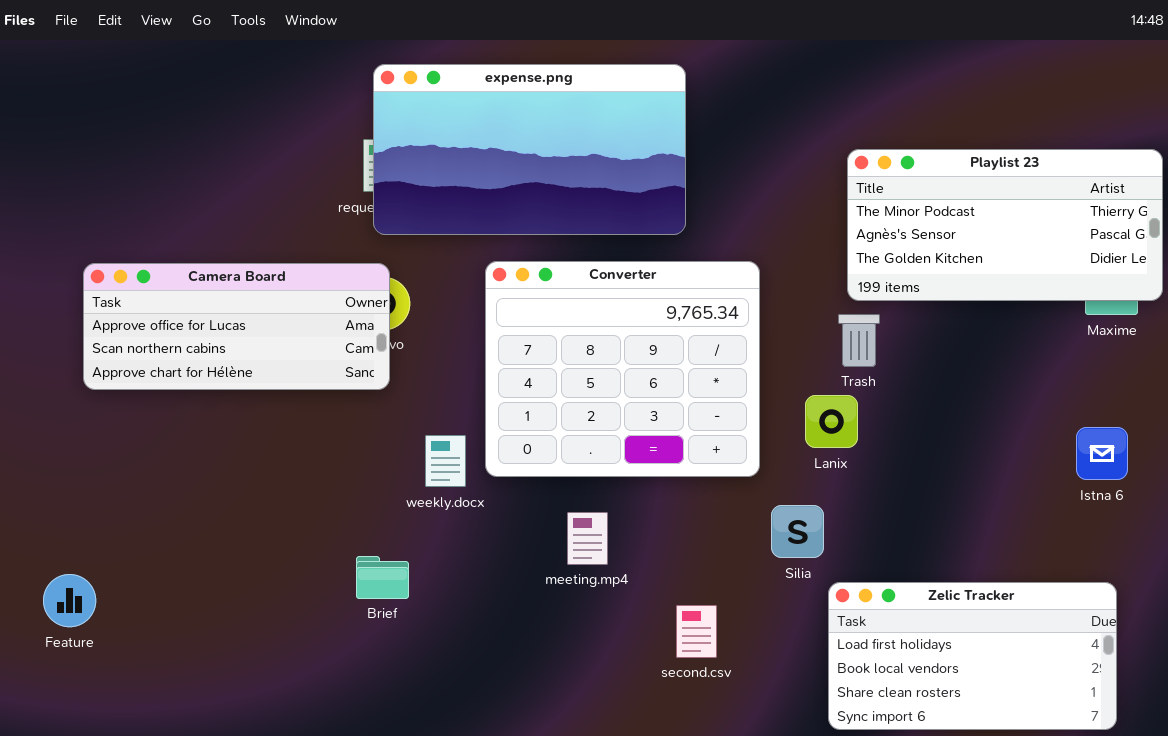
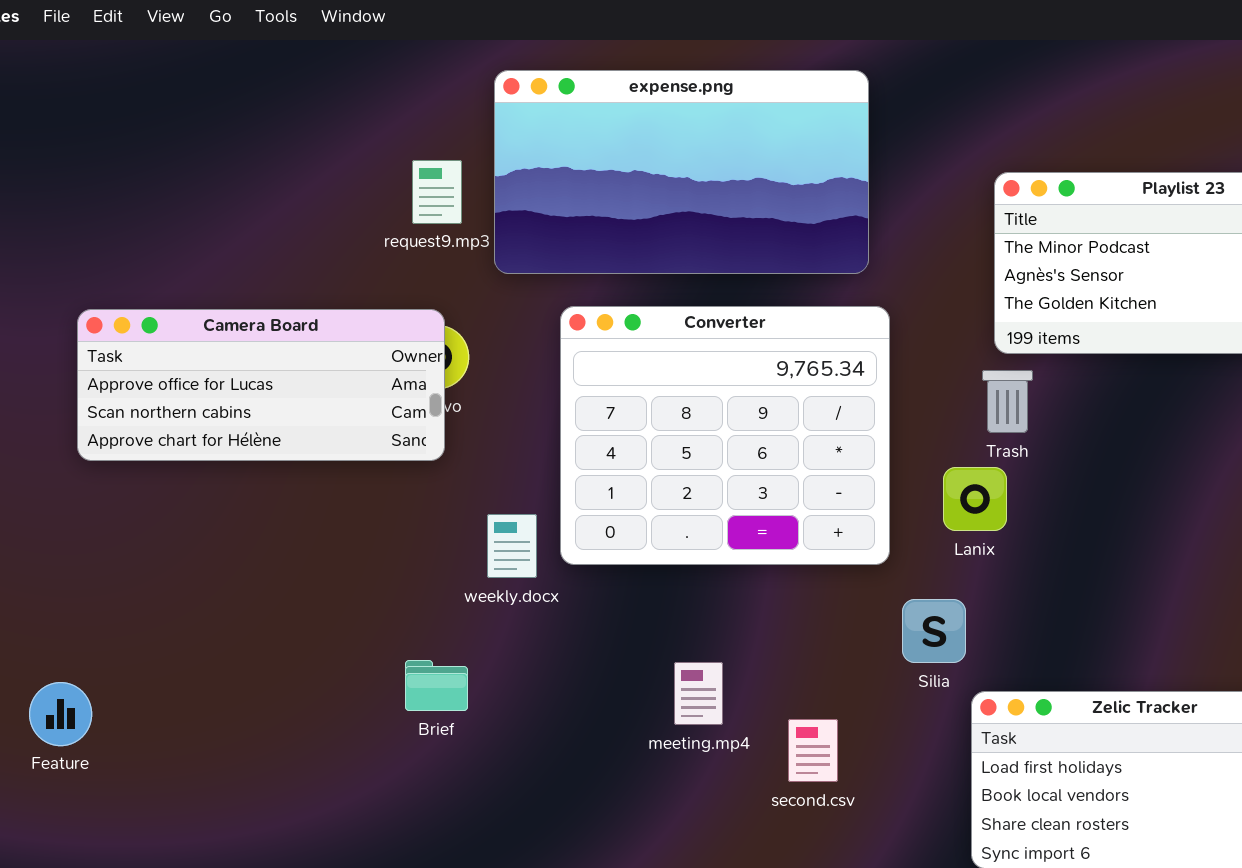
expense.png: [373,64,686,235] -> [494,70,869,274], moved
meeting.mp4: [567,512,608,565] -> [674,662,723,725], moved

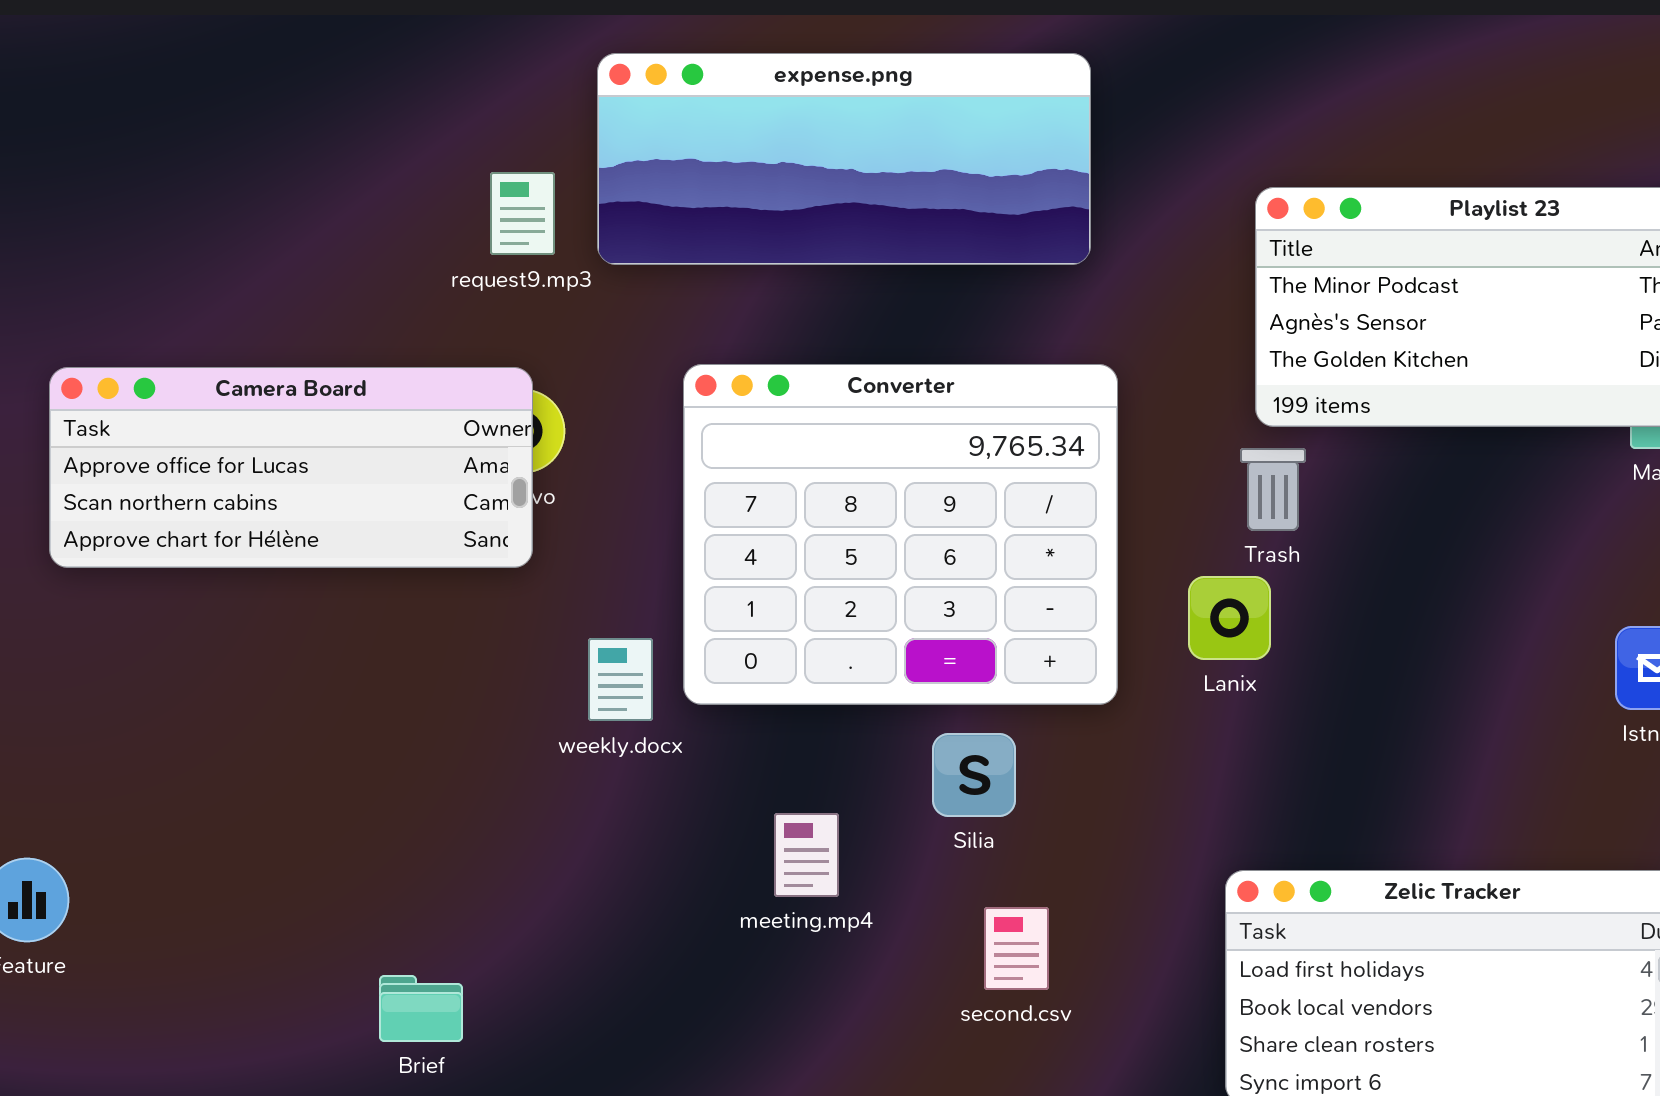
expense.png: [494,70,869,274] -> [597,53,1091,265], resized
Silia: [902,599,966,663] -> [932,733,1016,817], moved
Brief: [405,660,468,711] -> [379,975,463,1042], moved
meeting.mp4: [674,662,723,725] -> [774,813,839,897], moved

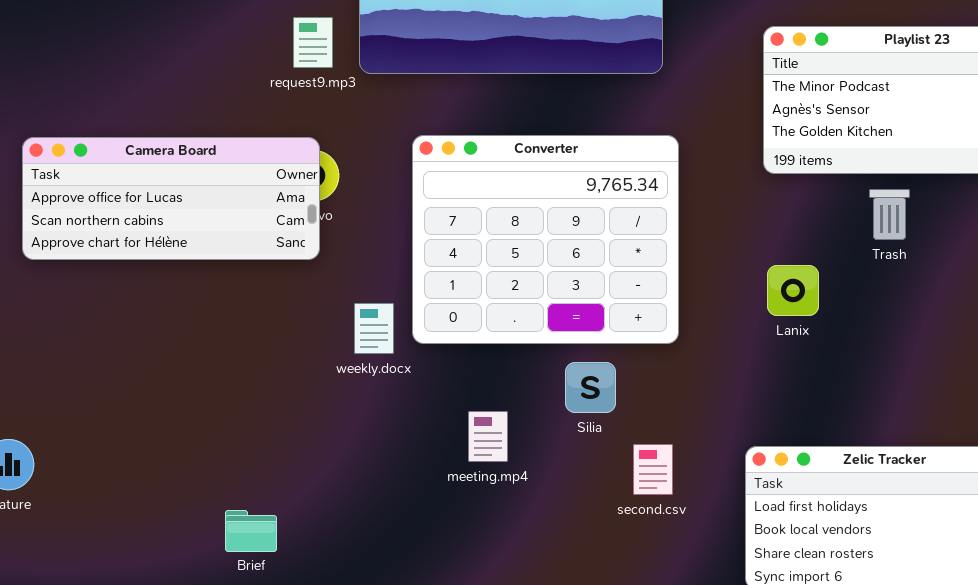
Trash: [1240,448,1306,531] -> [869,189,910,240], moved
Lanix: [1188,576,1271,660] -> [767,265,819,316], moved
second.csv: [984,907,1049,990] -> [633,444,673,495], moved

